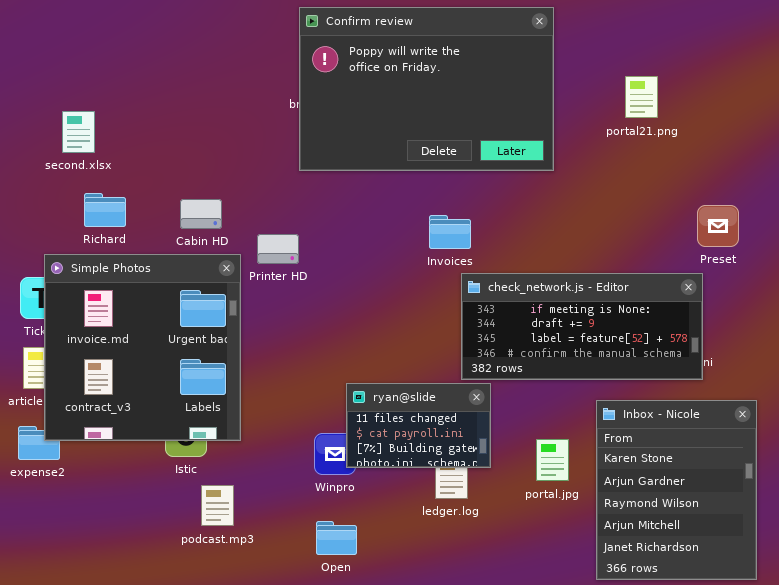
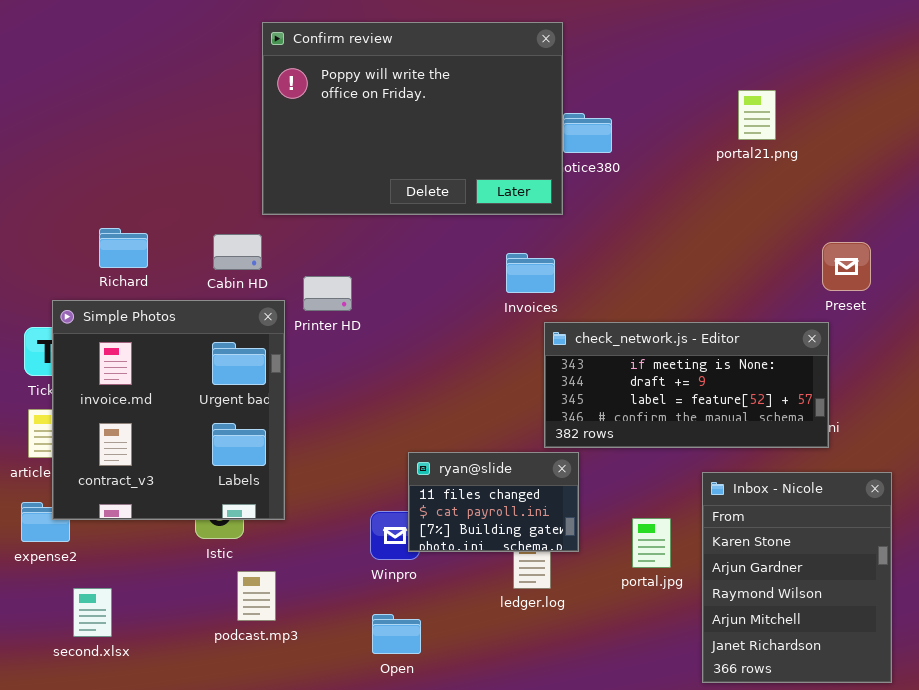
Confirm review: [299,7,554,171] -> [262,22,563,215], moved
second.xlsx: [62,111,95,153] -> [73,588,112,637], moved

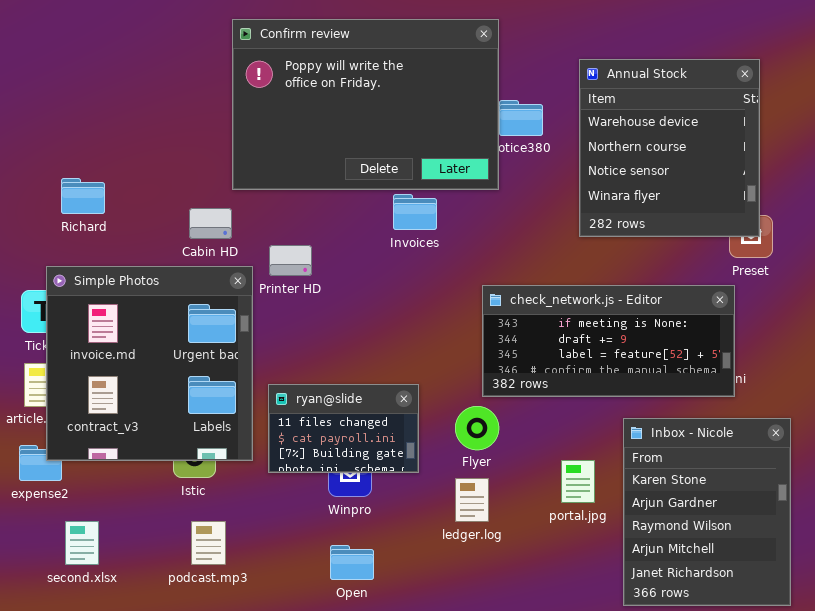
Annual Stock: none -> [579,59,760,237], opened
Richard: [99,228,148,268] -> [61,178,105,214], moved
Invoices: [506,253,555,293] -> [393,194,437,230], moved
ryan@slide: [408,452,579,552] -> [268,384,419,473], moved
podcast.mp3: [237,571,276,621] -> [191,521,226,565], moved

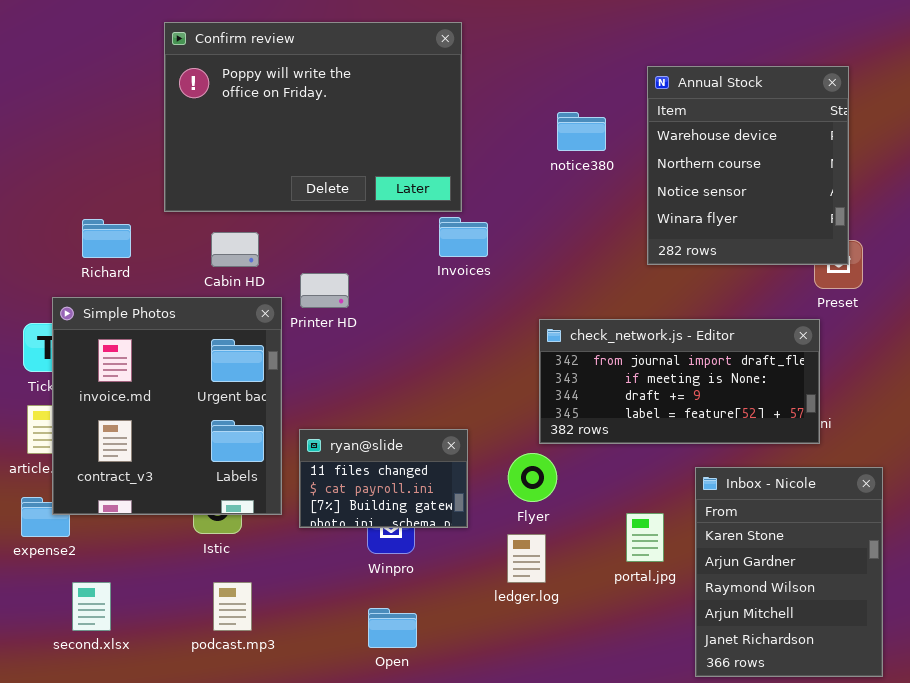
Confirm review: [232,19,499,190] -> [164,22,462,212], moved
Richard: [61,178,105,214] -> [82,219,131,258], moved
check_network.js - Editor: [482,285,735,397] -> [539,319,820,444], scrolled up 1 row

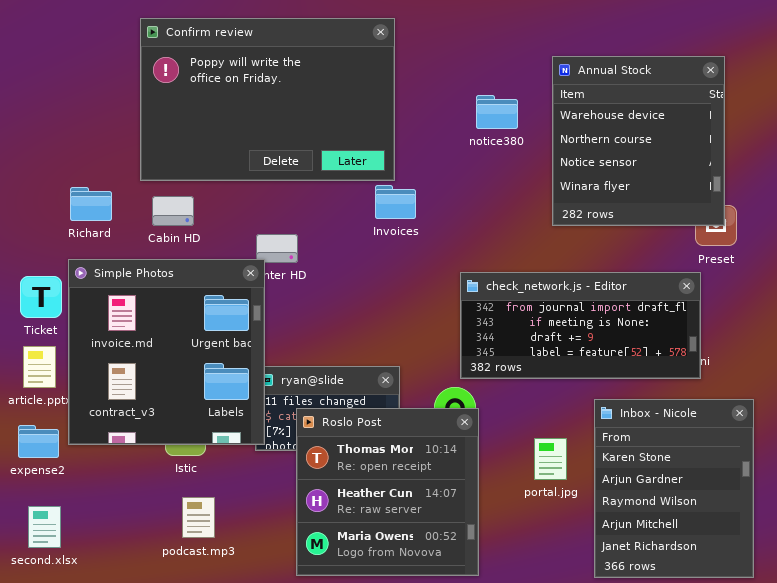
Cabin HD: [211,232,259,267] -> [152,196,194,226], moved
Simple Photos: [52,297,282,515] -> [68,259,265,445], moved
Roslo Post: none -> [296,408,479,576], opened
second.xlsx: [72,582,111,631] -> [28,506,61,548], moved

